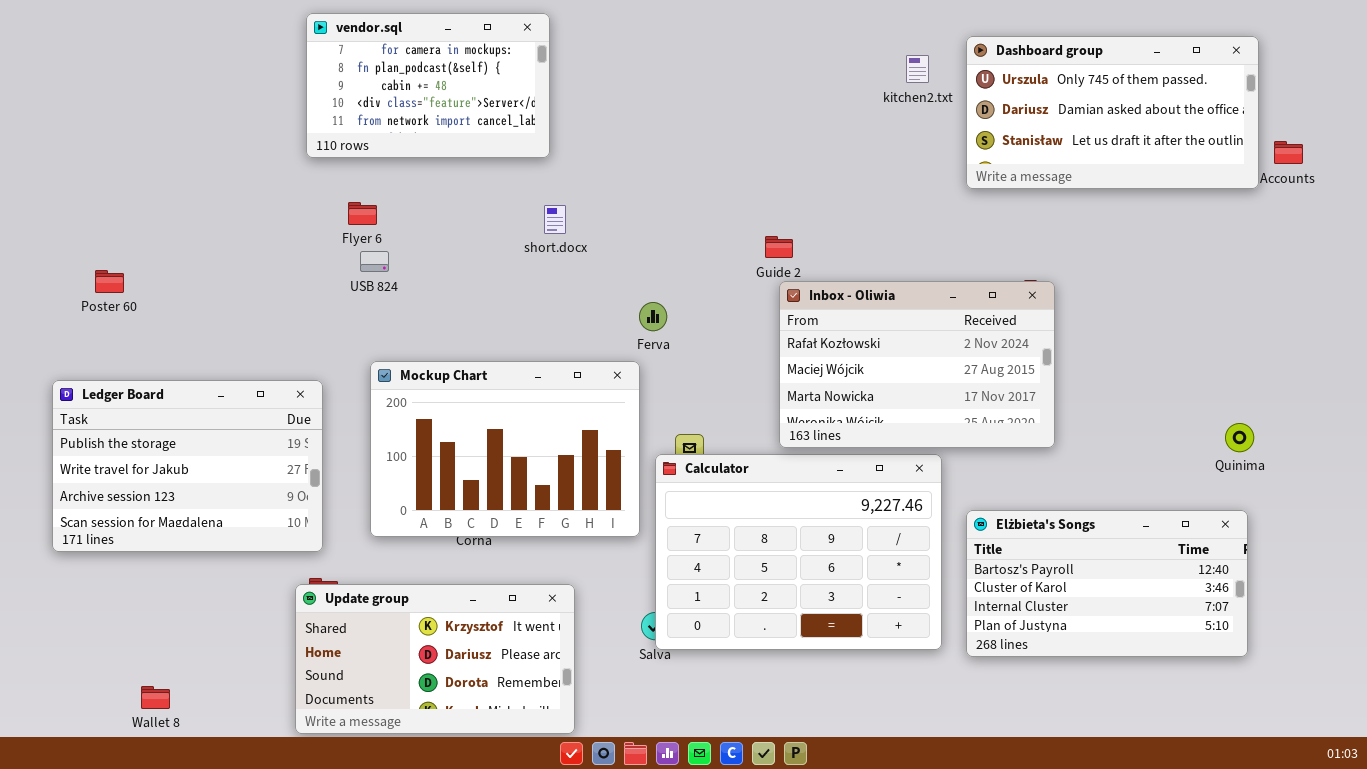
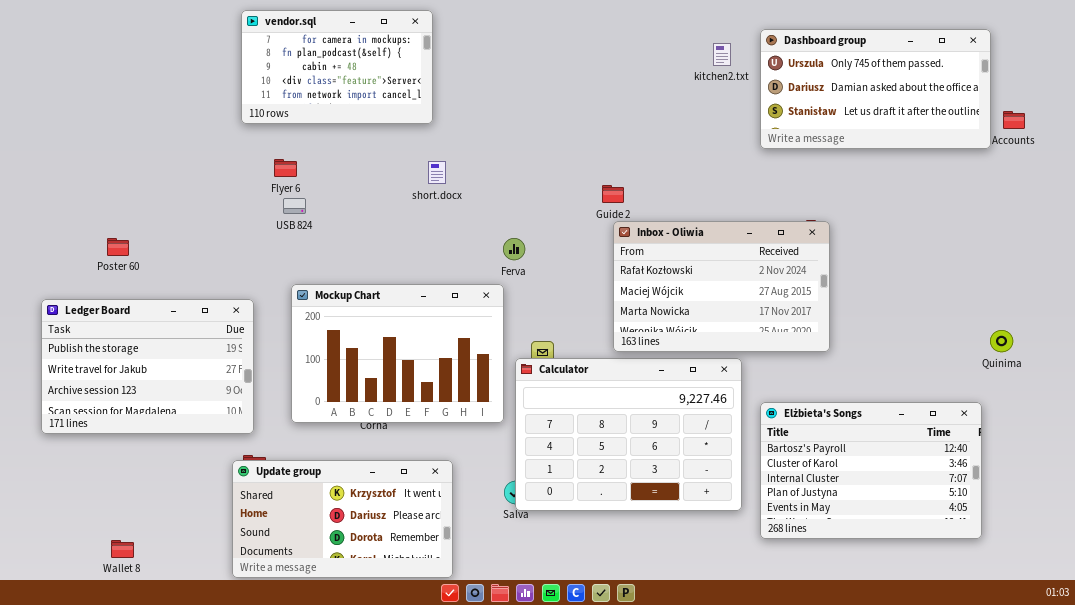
Poster 60: [95,270,124,293] -> [107,238,129,256], moved
Quinima: [1225,423,1254,452] -> [990,330,1013,352], moved
Elżbieta's Songs: [966,510,1248,657] -> [760,402,982,539], resized

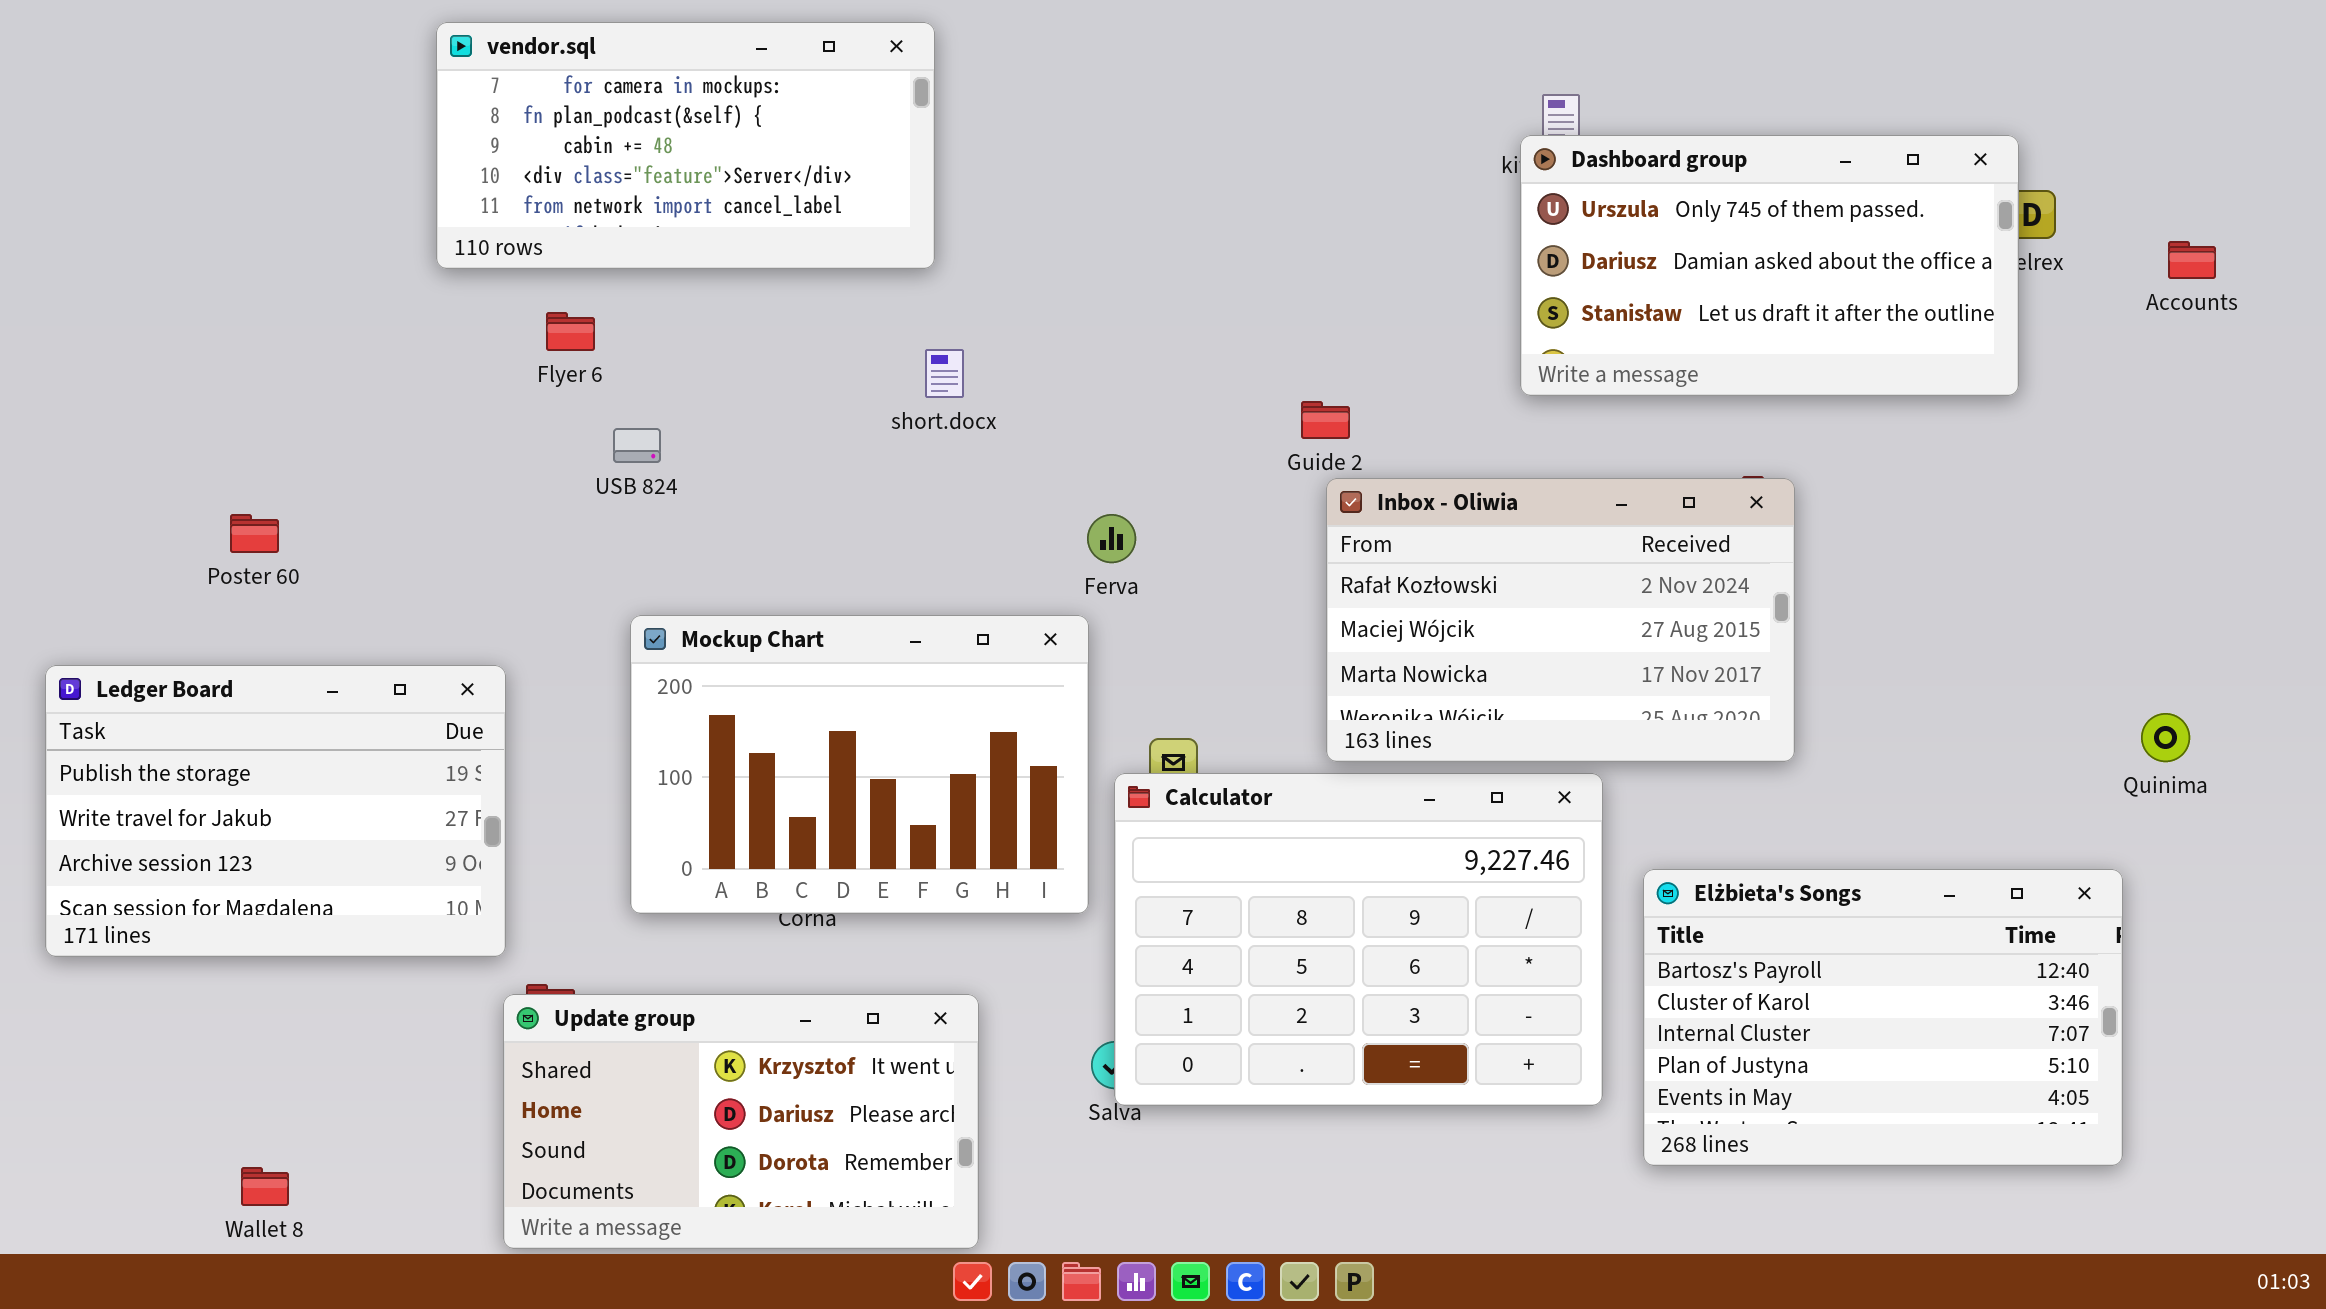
vendor.sql: [241,10,433,124] -> [436,22,935,269], resized
Dashboard group: [760,29,991,149] -> [1520,135,2019,396], moved
Flyer 6: [274,159,297,177] -> [546,312,595,351], moved
Ledger Board: [41,299,254,434] -> [45,665,506,957], moved

